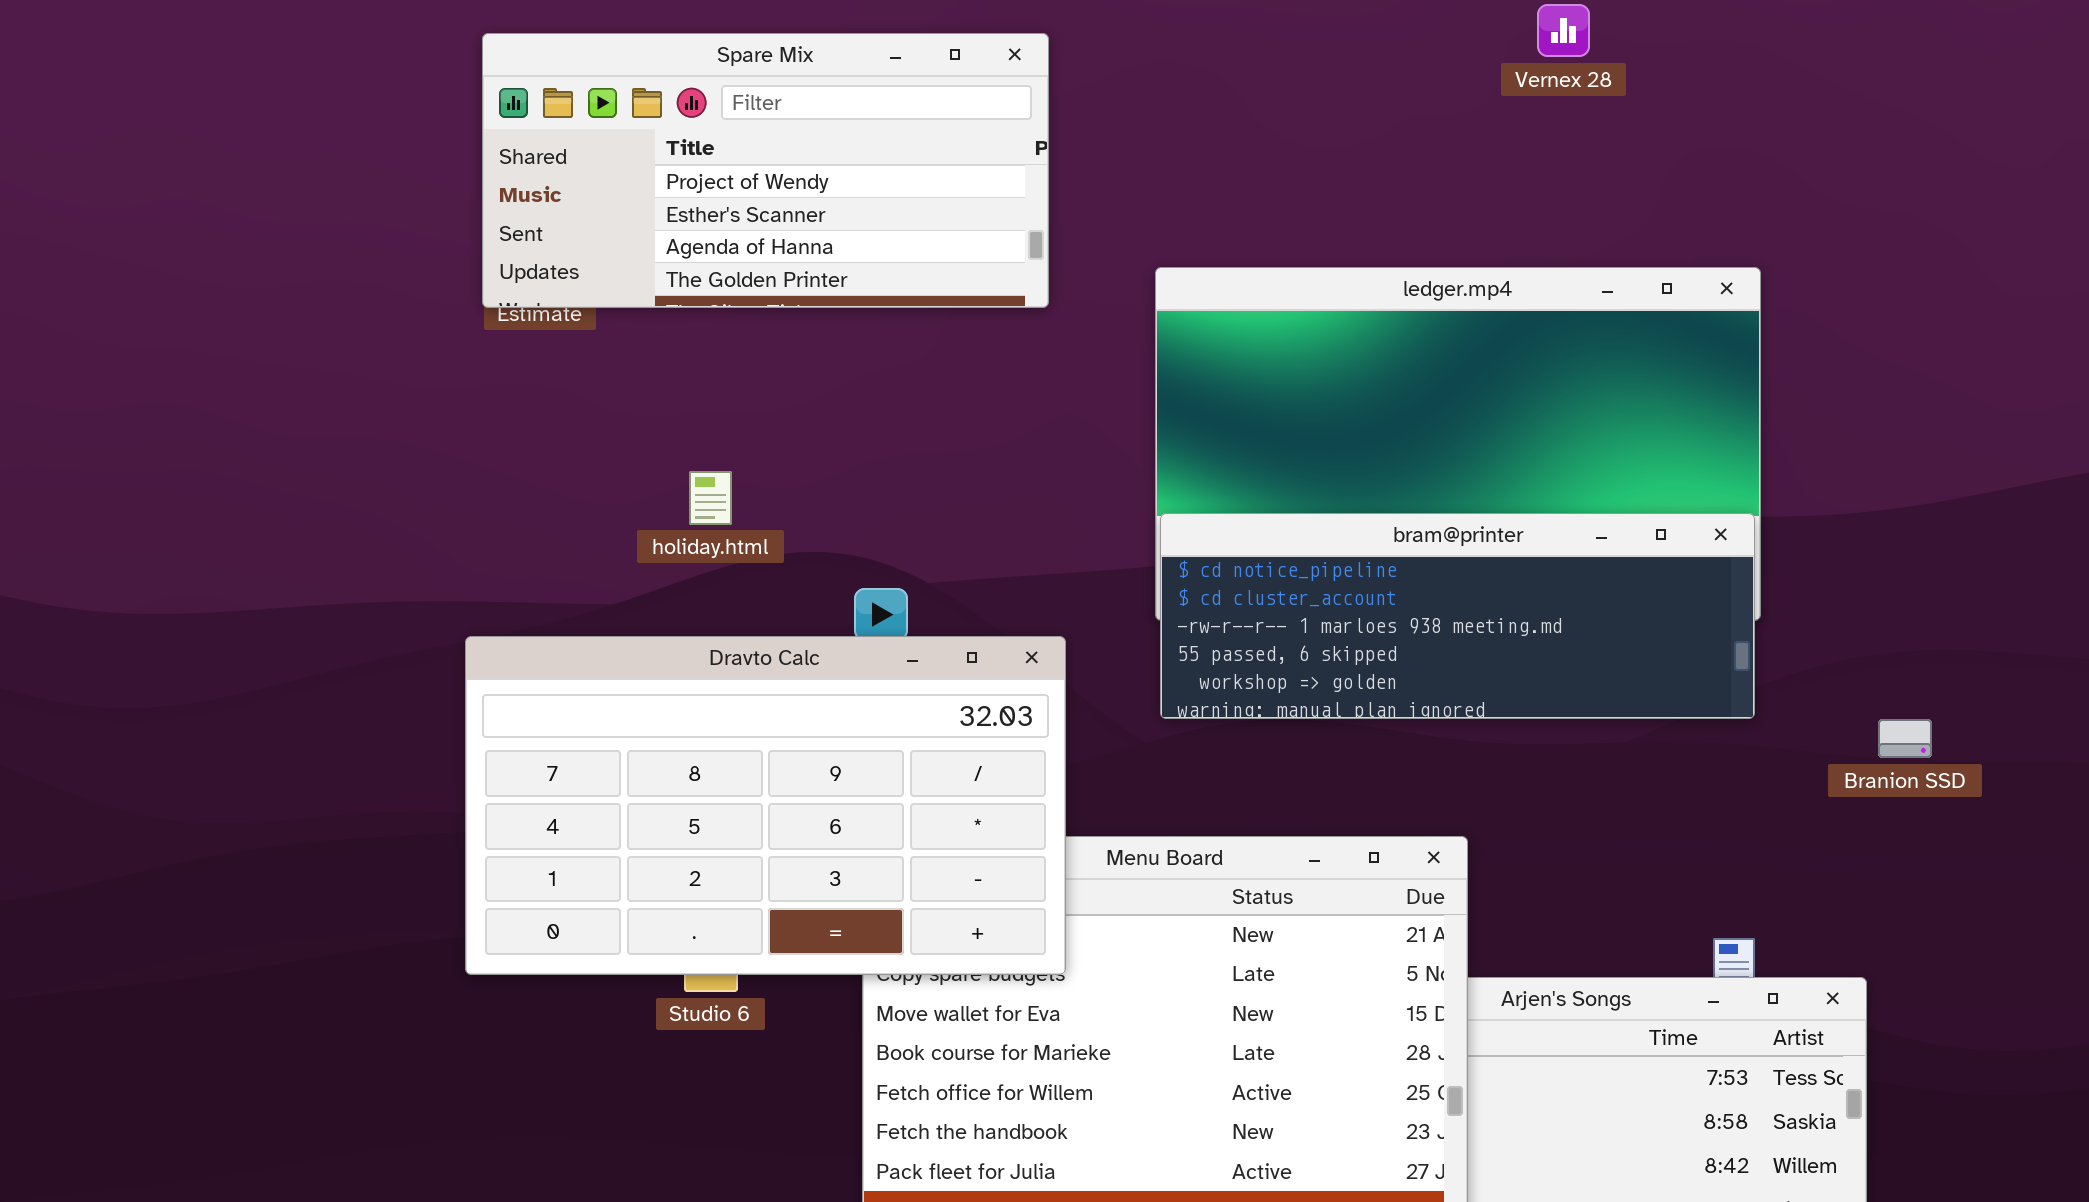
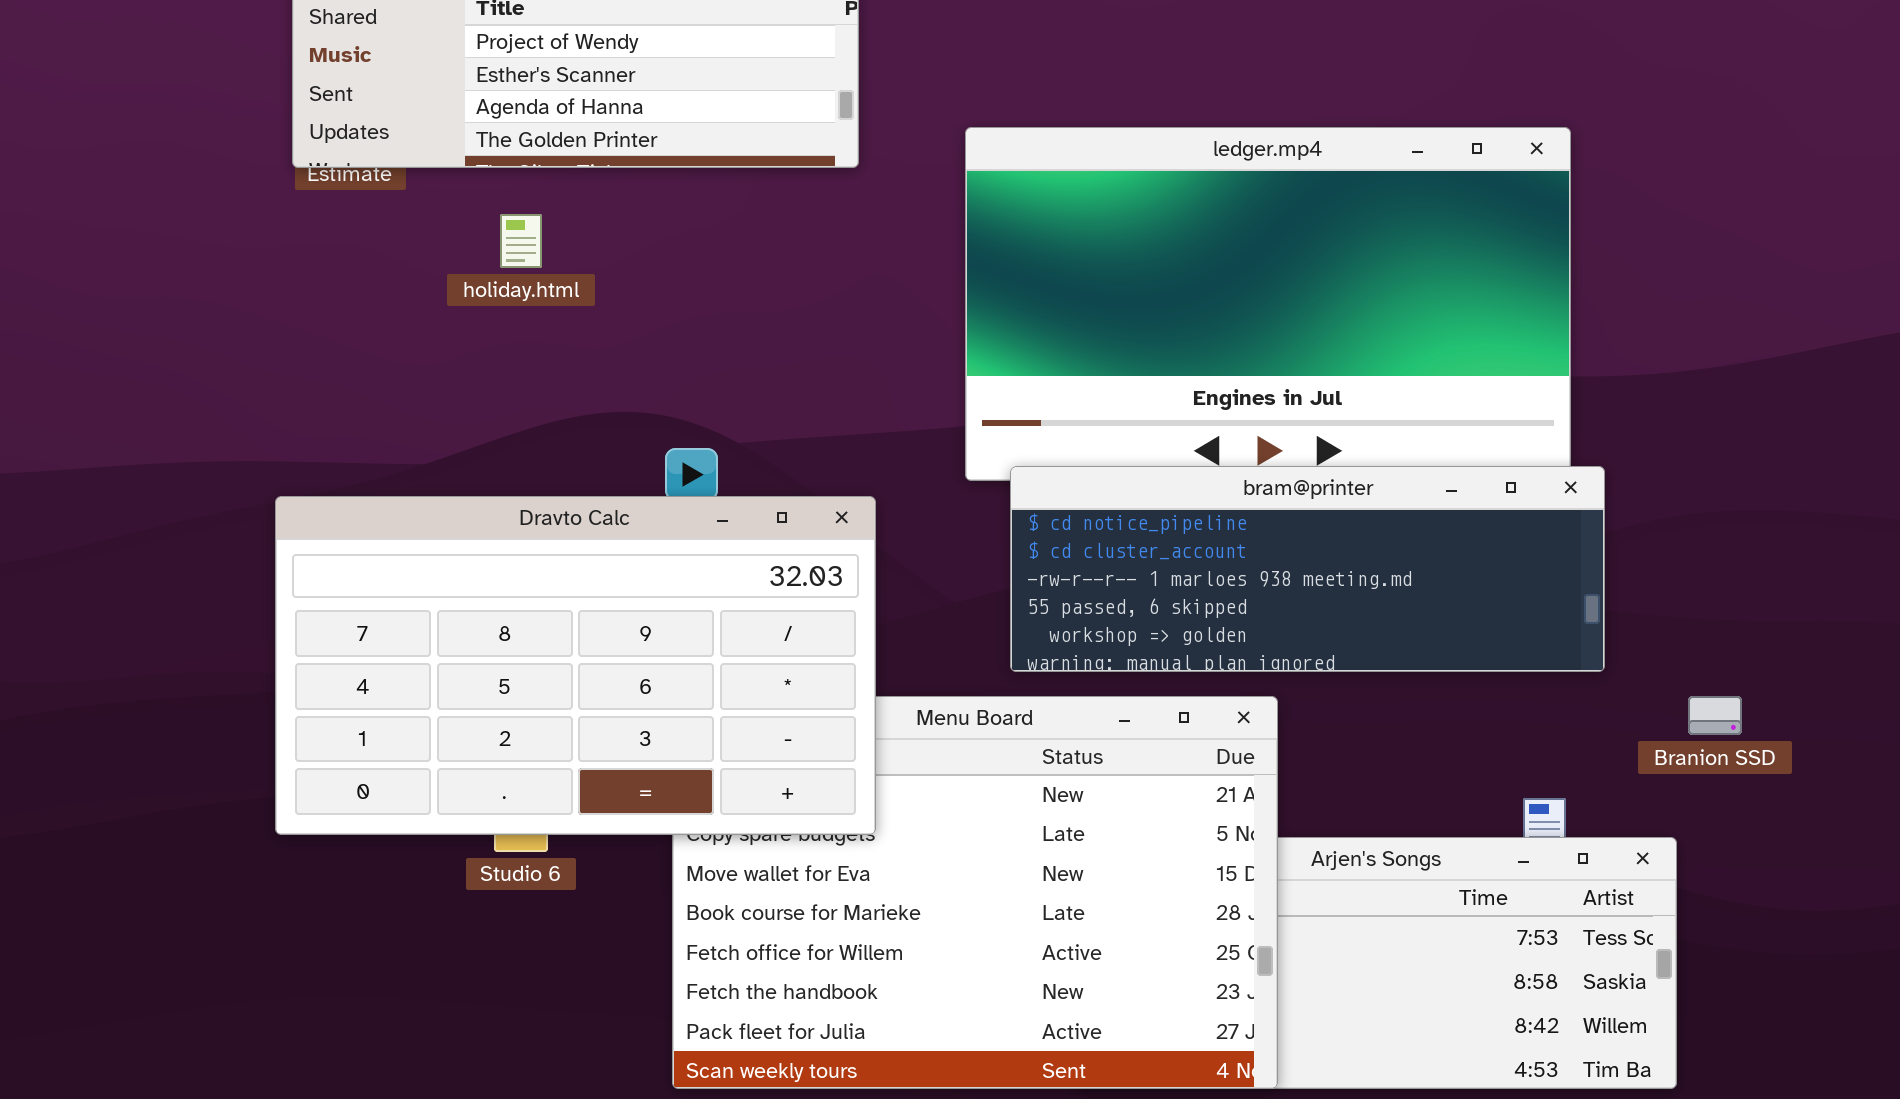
holiday.html: [689,471,732,525] -> [500,214,542,268], moved
bram@printer: [1160,513,1755,719] -> [1010,466,1605,672], moved
Branion SSD: [1878,719,1932,758] -> [1688,696,1742,735], moved

